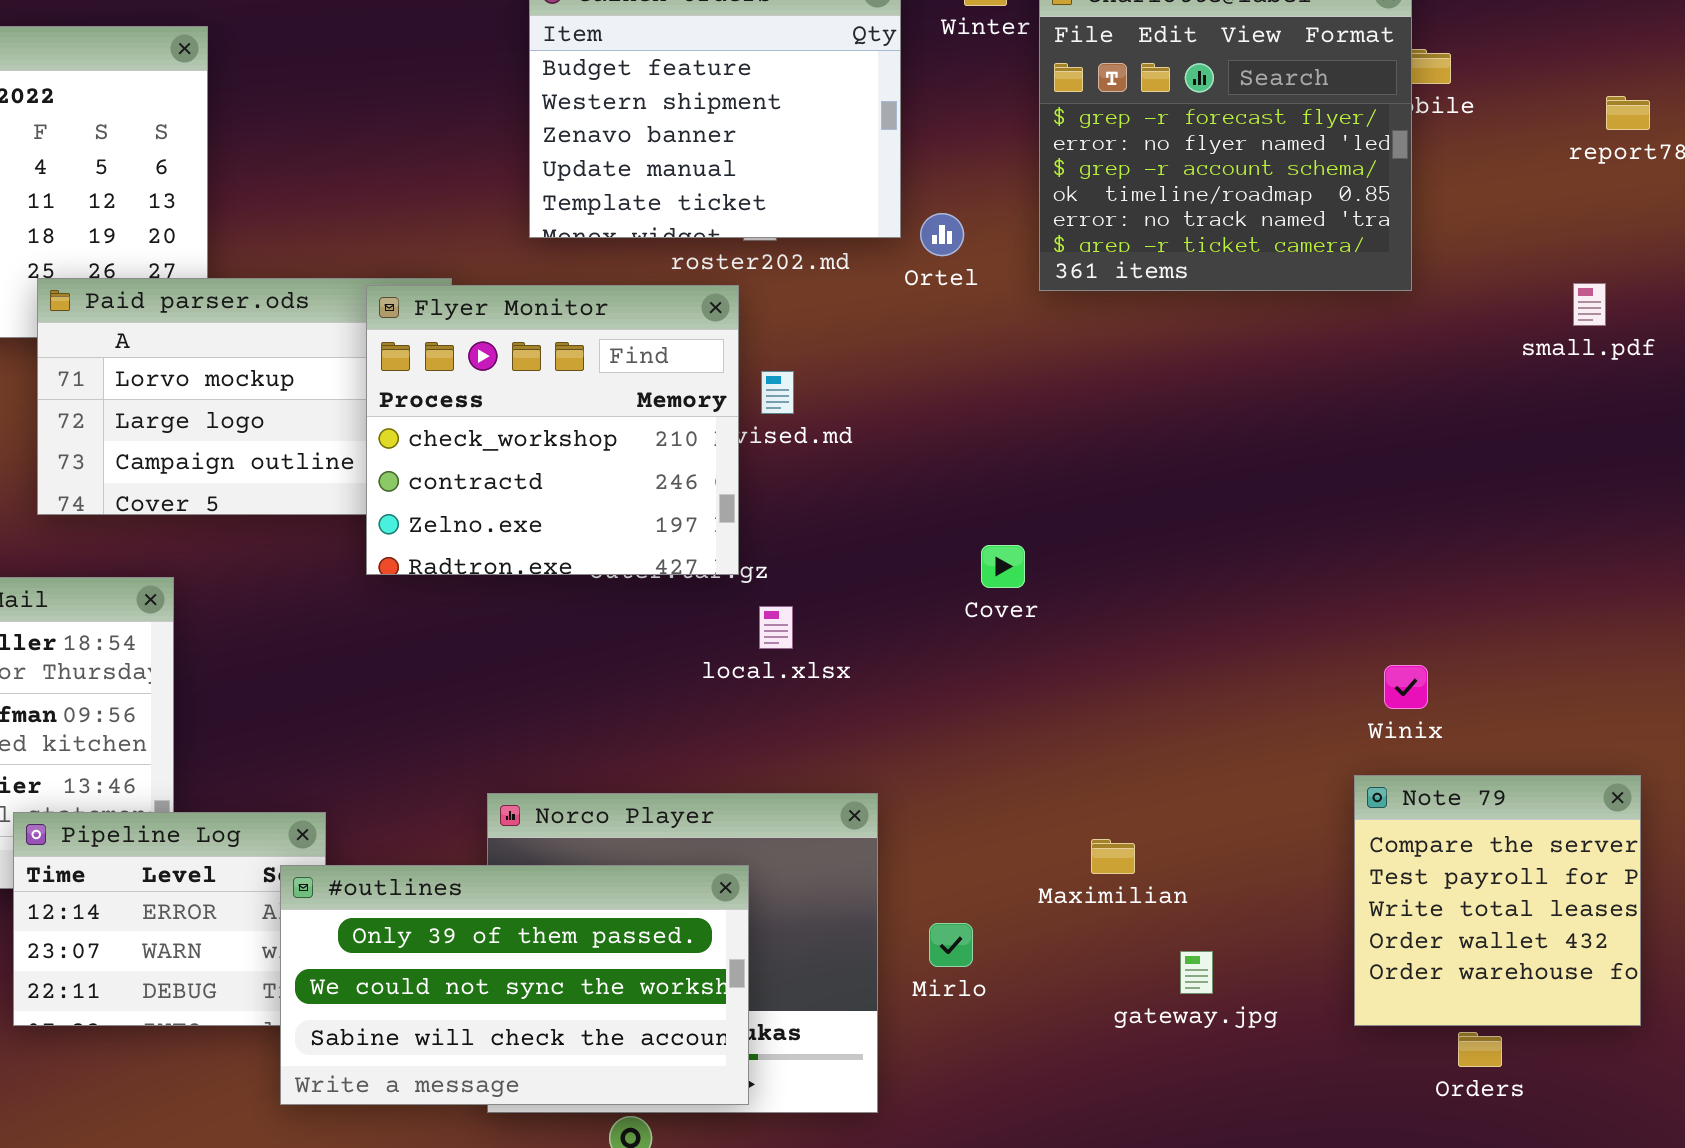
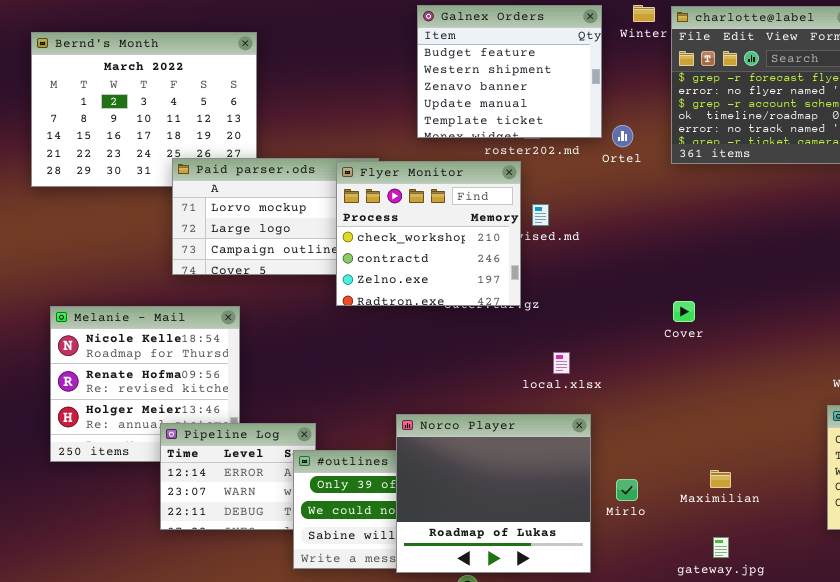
Cover: [981,545,1025,588] -> [673,301,695,322], moved
local.xlsx: [759,606,793,649] -> [553,352,570,374], moved
Norco Player: [487,793,878,1113] -> [396,414,591,573], raised
Maximilian: [1091,839,1135,874] -> [710,470,731,488], moved
gateway.jpg: [1180,951,1213,994] -> [713,537,729,558], moved

